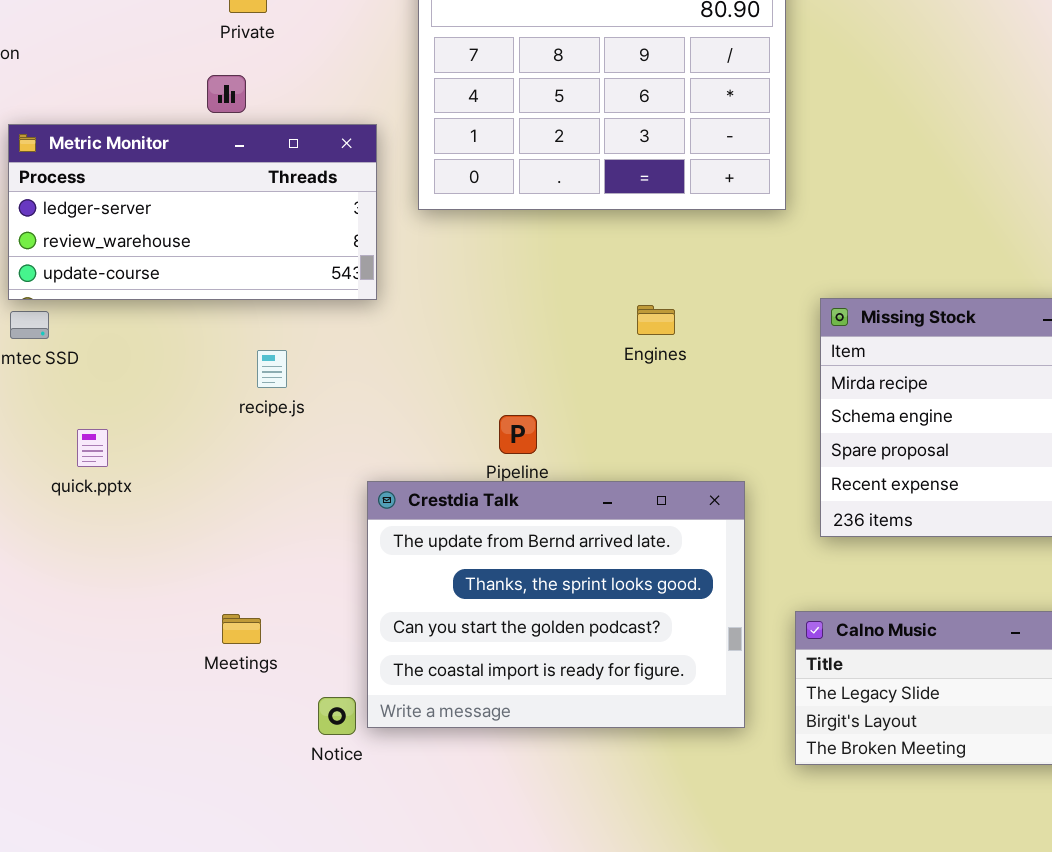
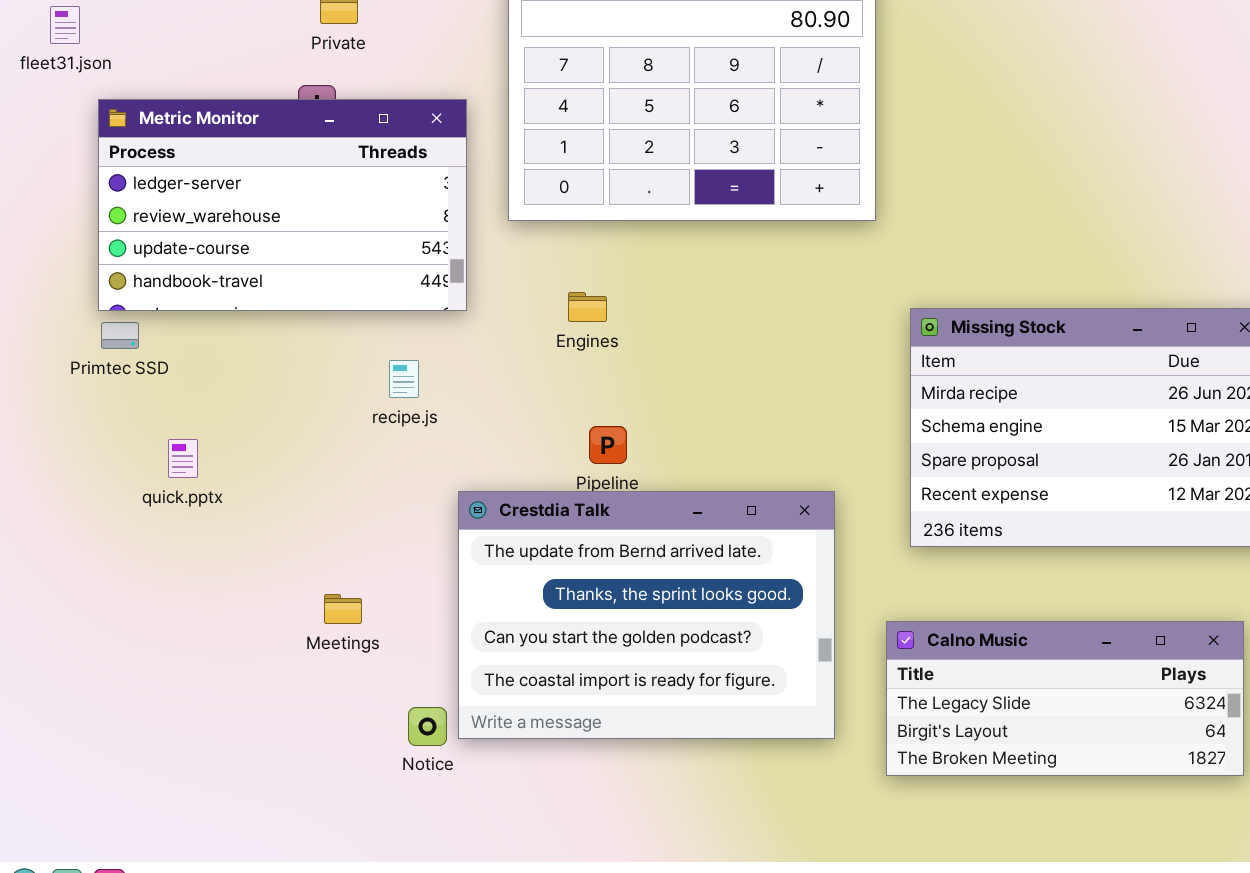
Metric Monitor: [8,124,377,300] -> [98,99,467,311], resized
Engines: [637,305,675,335] -> [568,292,607,322], moved
recipe.js: [257,350,287,388] -> [389,360,419,398], moved
Meetings: [222,614,261,644] -> [324,594,362,624], moved

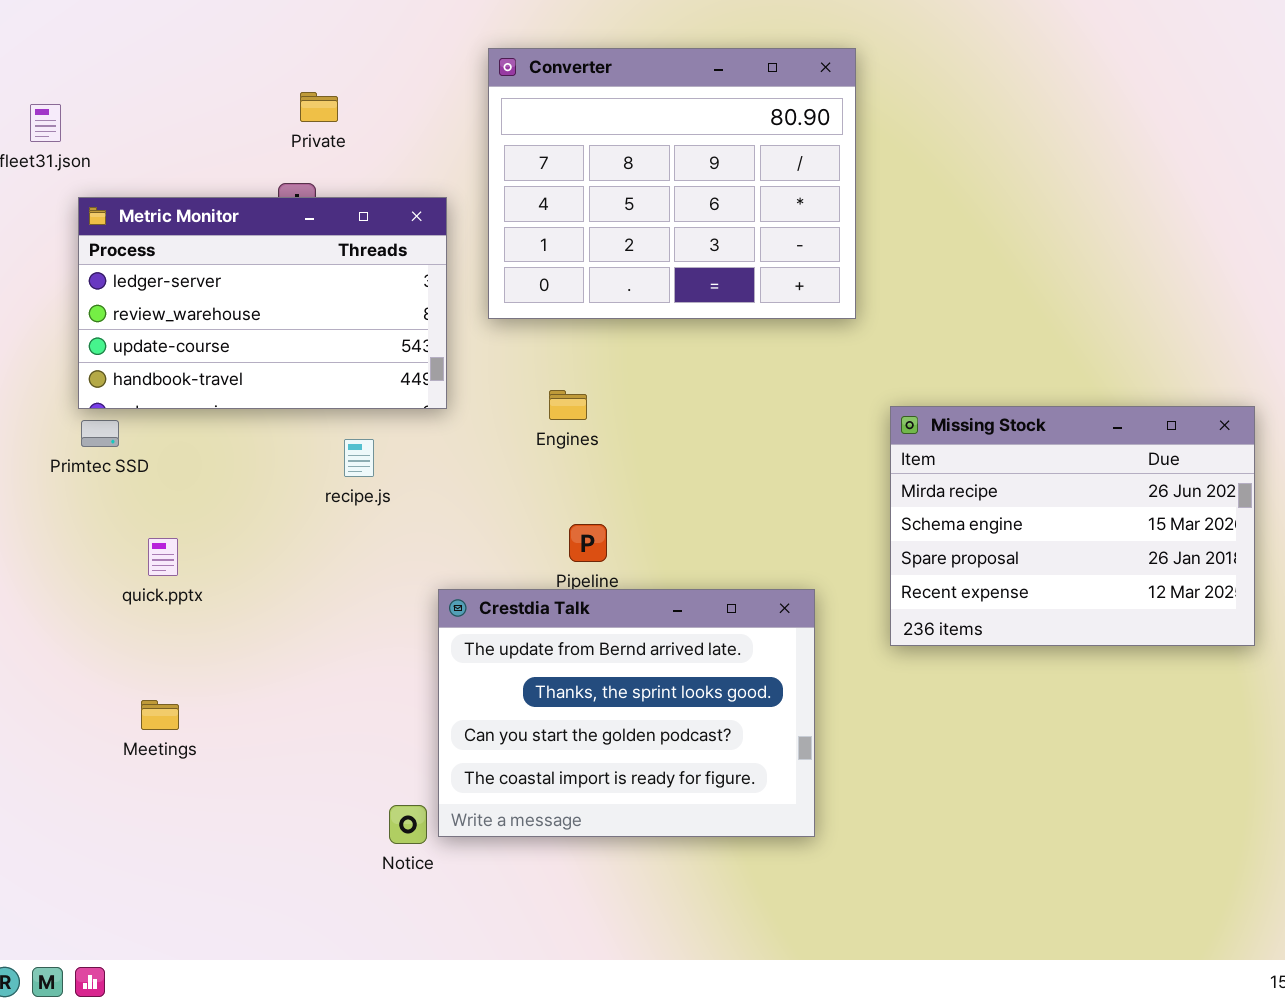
recipe.js: [389,360,419,398] -> [344,439,374,477], moved
Meetings: [324,594,362,624] -> [141,700,179,730], moved
Calno Music: [886,621,1244,776] -> none, closed

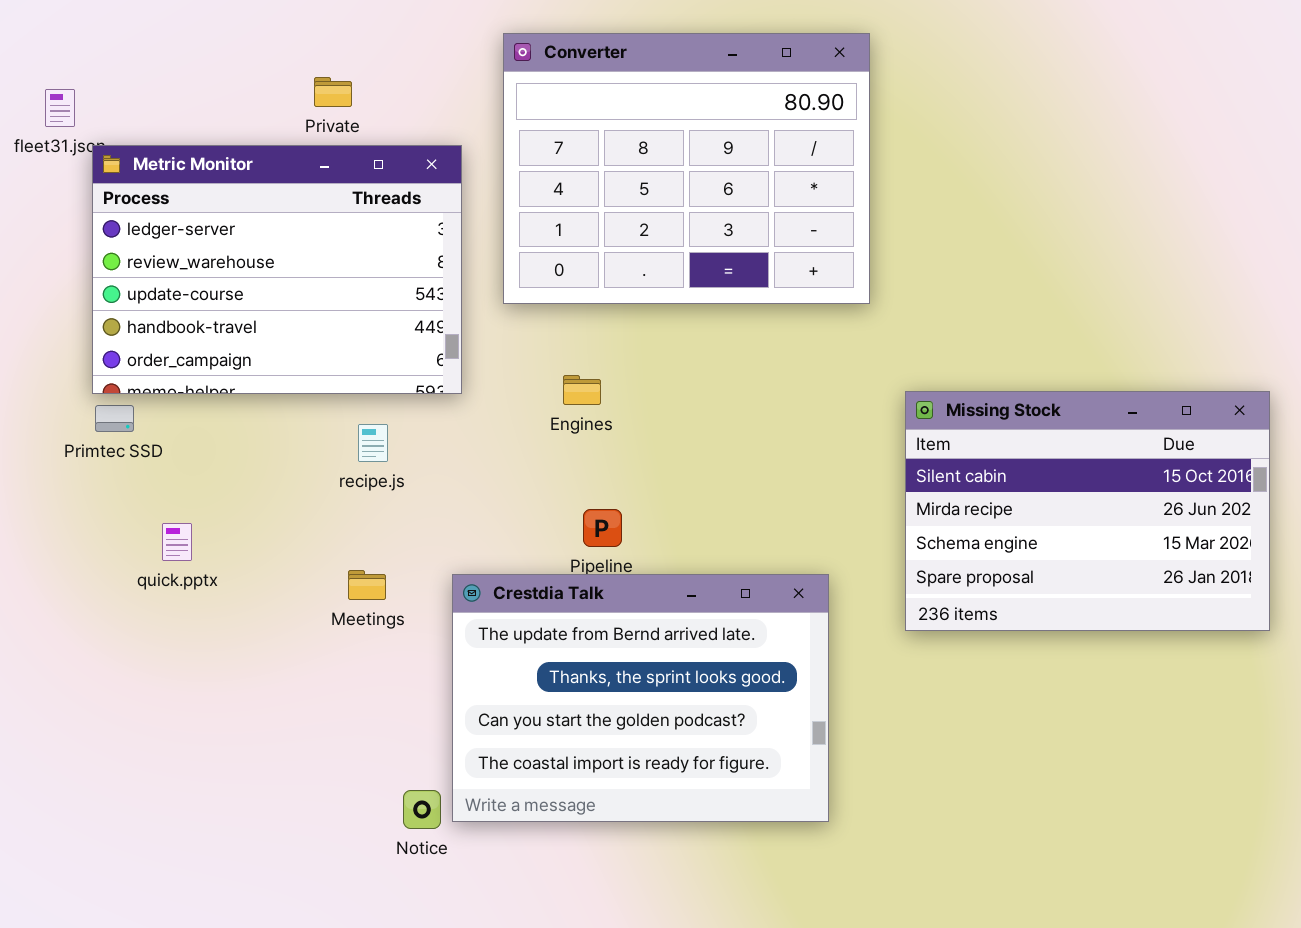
Metric Monitor: [78,197,447,409] -> [92,145,462,394], resized
Missing Stock: [890,406,1255,646] -> [905,391,1270,631], scrolled up 1 row
Meetings: [141,700,179,730] -> [348,570,386,600], moved

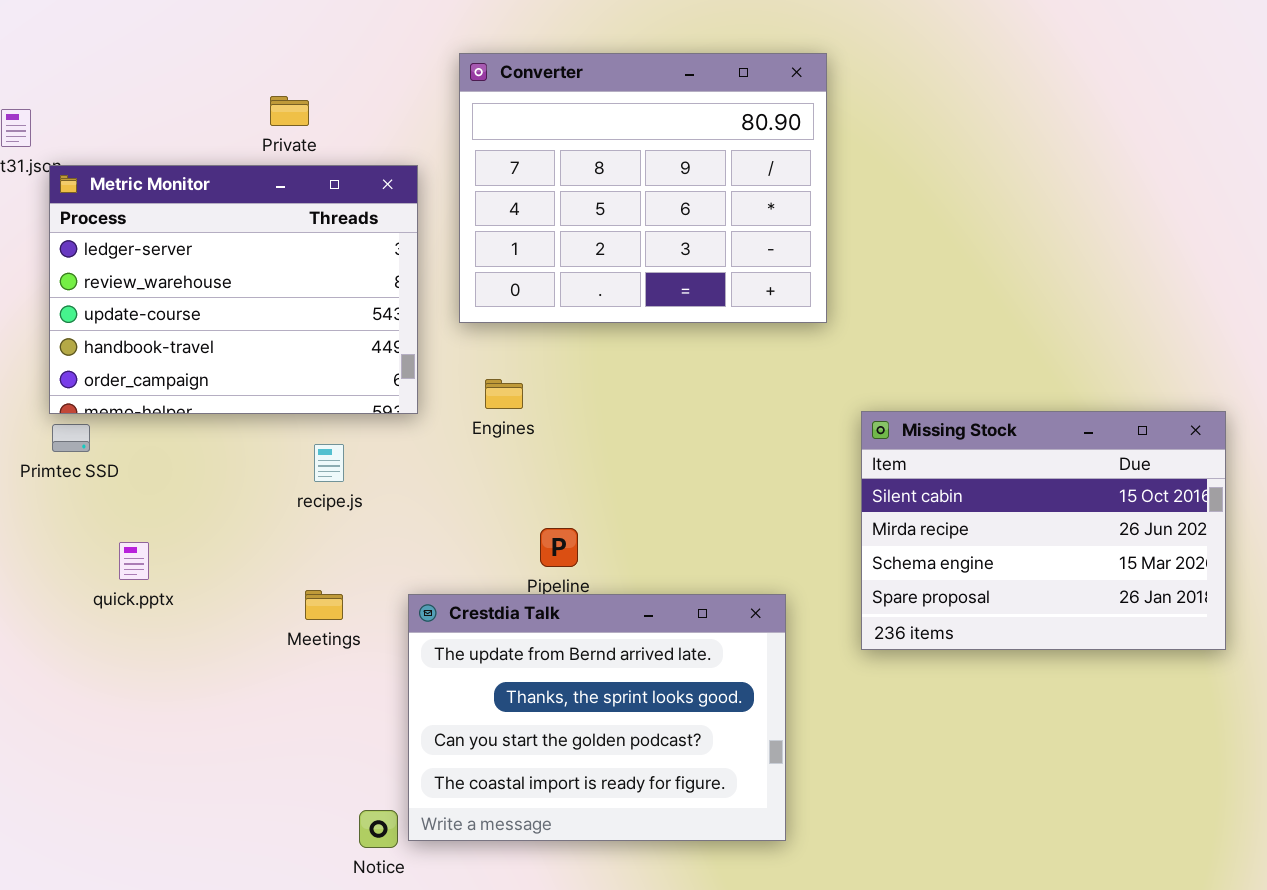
Engines: [563,375,601,405] -> [485,379,523,409], moved

